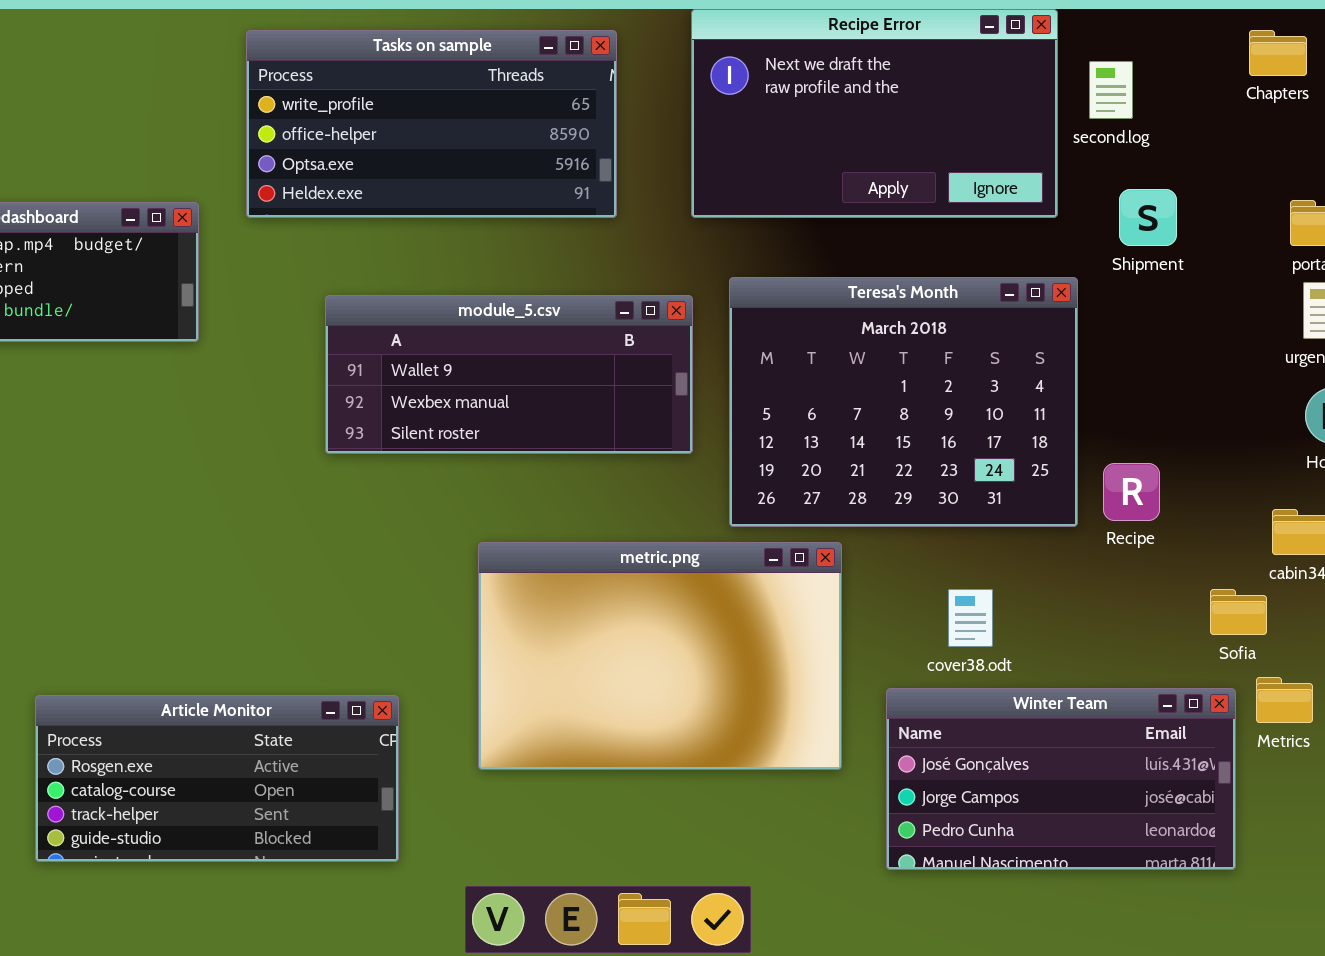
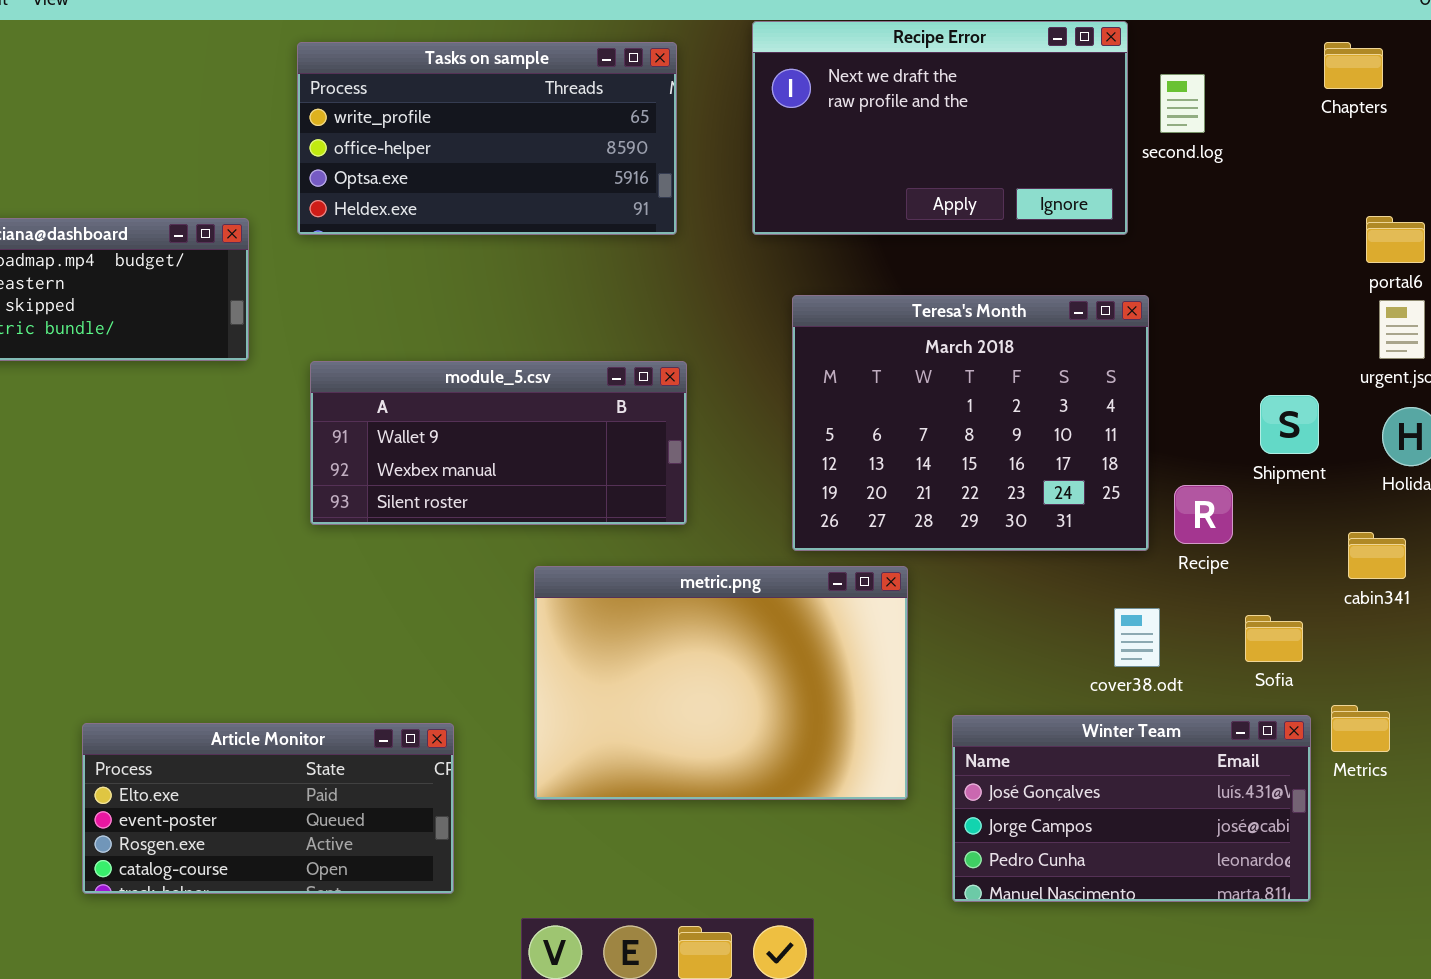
Shipment: [1119,189,1177,246] -> [1260,395,1319,454], moved
module_5.csv: [325,295,693,454] -> [310,361,687,525], moved
cover38.odt: [948,589,993,647] -> [1114,608,1160,667], moved
Sofia: [1210,589,1267,635] -> [1245,615,1303,662], moved
Article Monitor: [35,695,399,862] -> [82,723,454,894], scrolled up 2 rows

